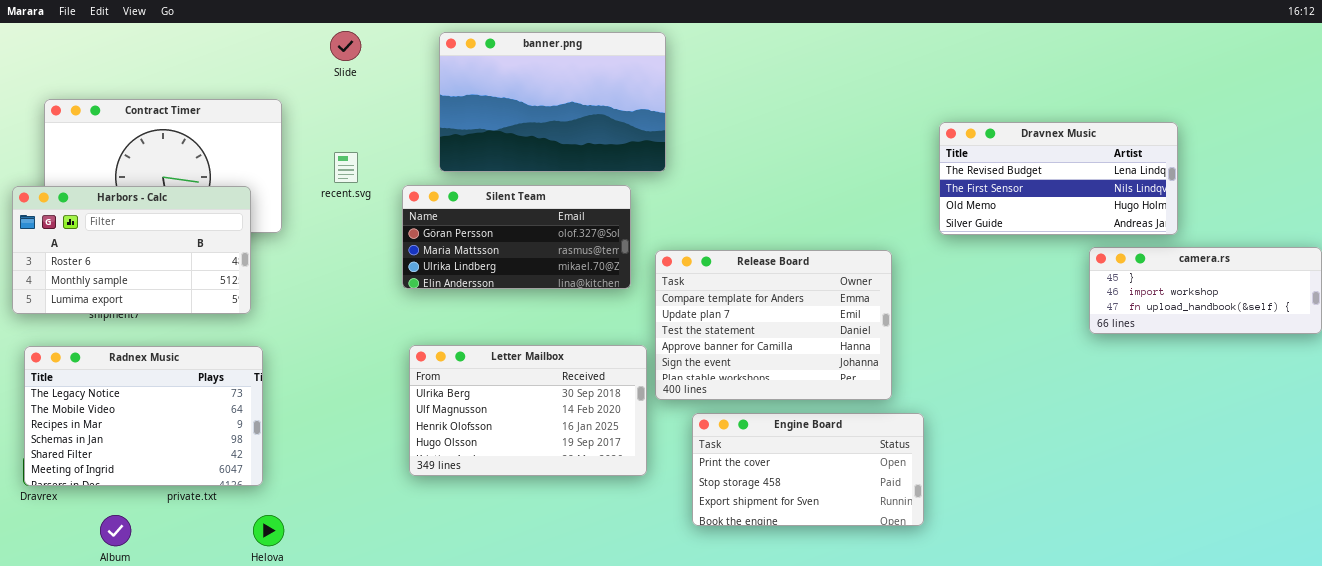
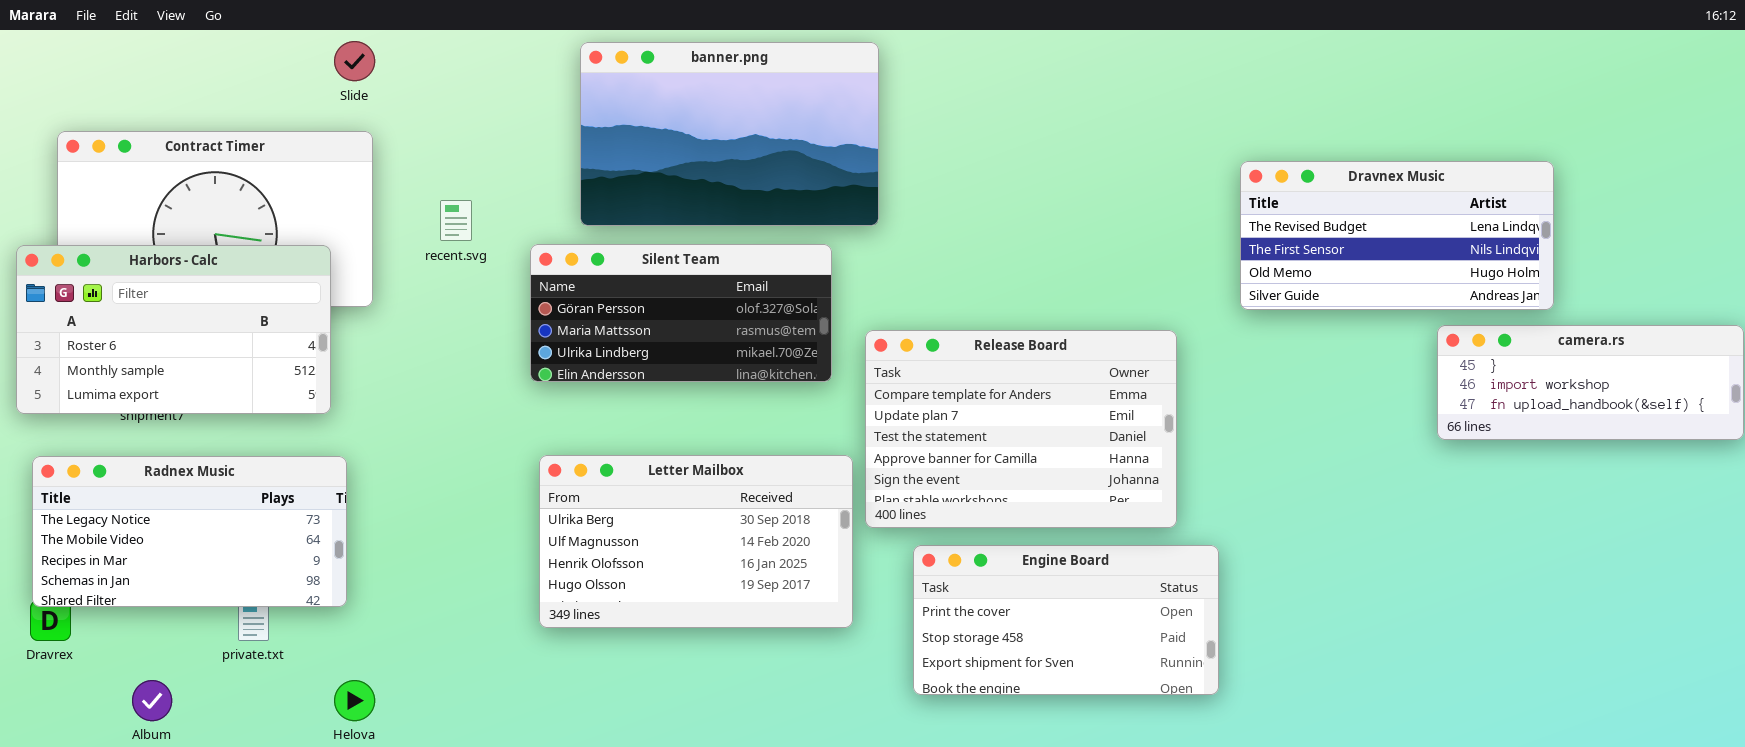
Slide: [330,31,361,61] -> [334,41,375,81], moved
Radnex Music: [24,346,263,486] -> [32,456,347,607], resized

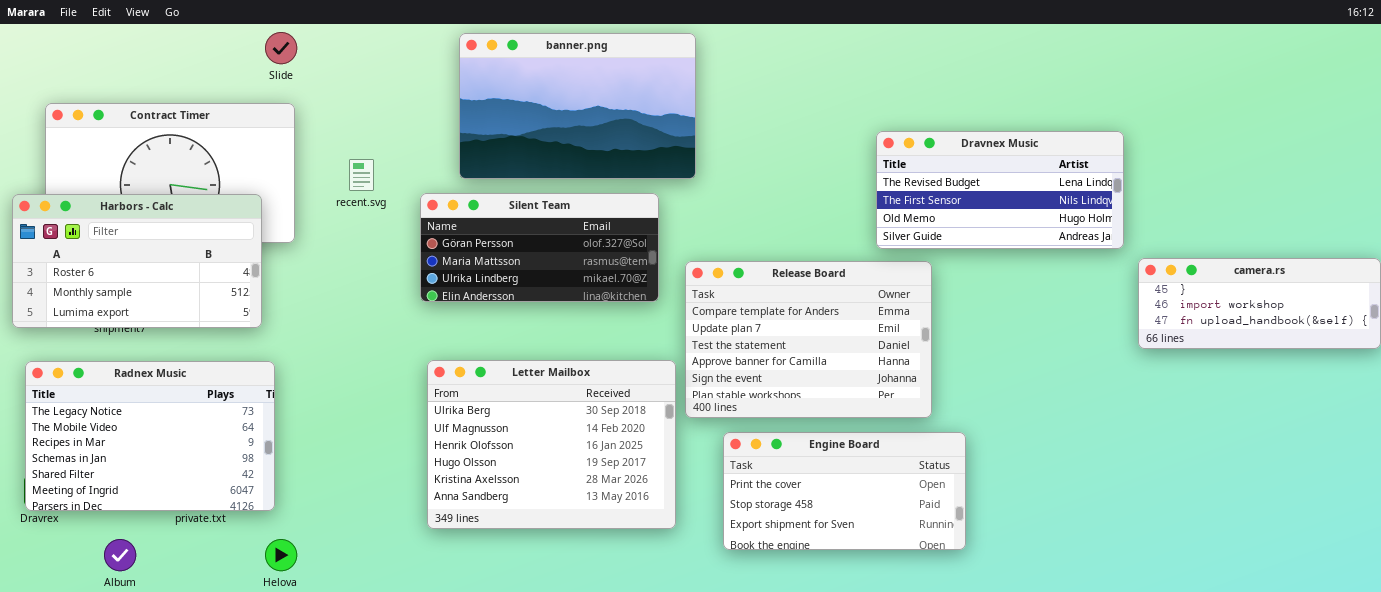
Dravnex Music: [1240,161,1554,310] -> [876,131,1124,249], moved
Letter Mailbox: [539,455,853,628] -> [427,360,676,529], resized
Radnex Music: [32,456,347,607] -> [25,361,275,511], resized

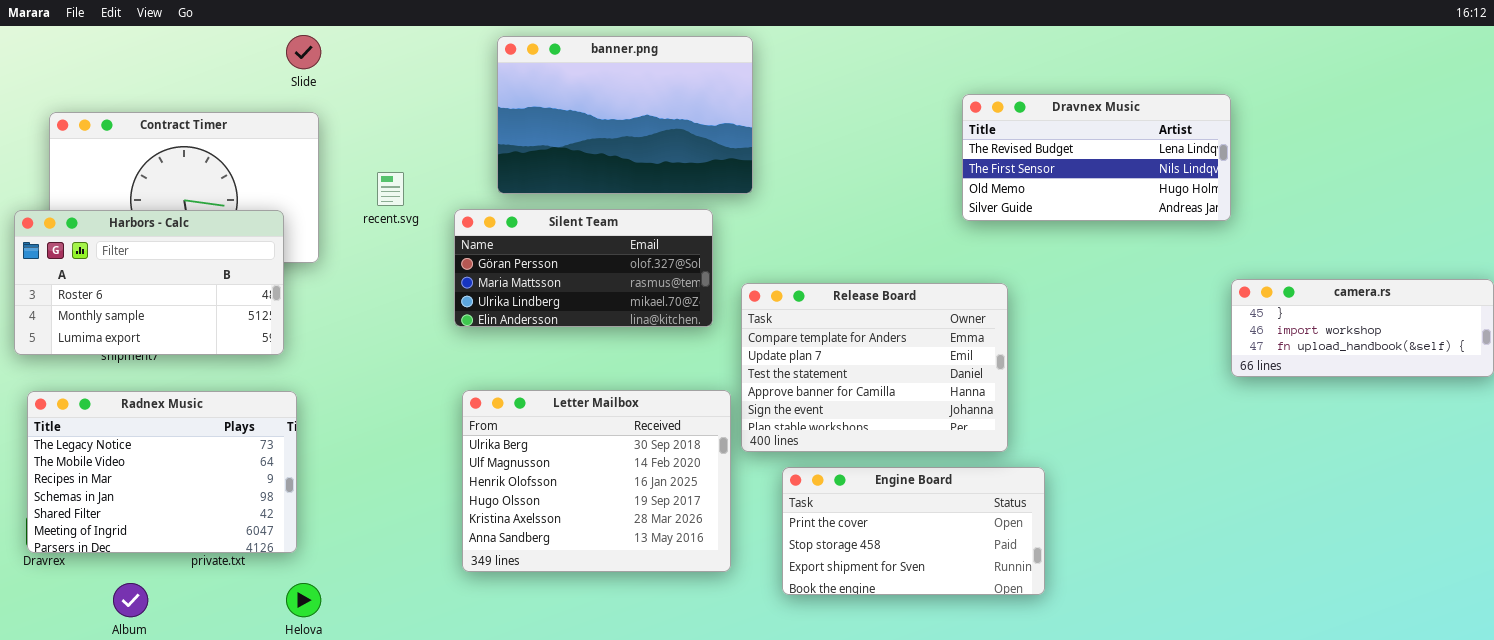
Dravnex Music: [876,131,1124,249] -> [962,94,1231,221], moved

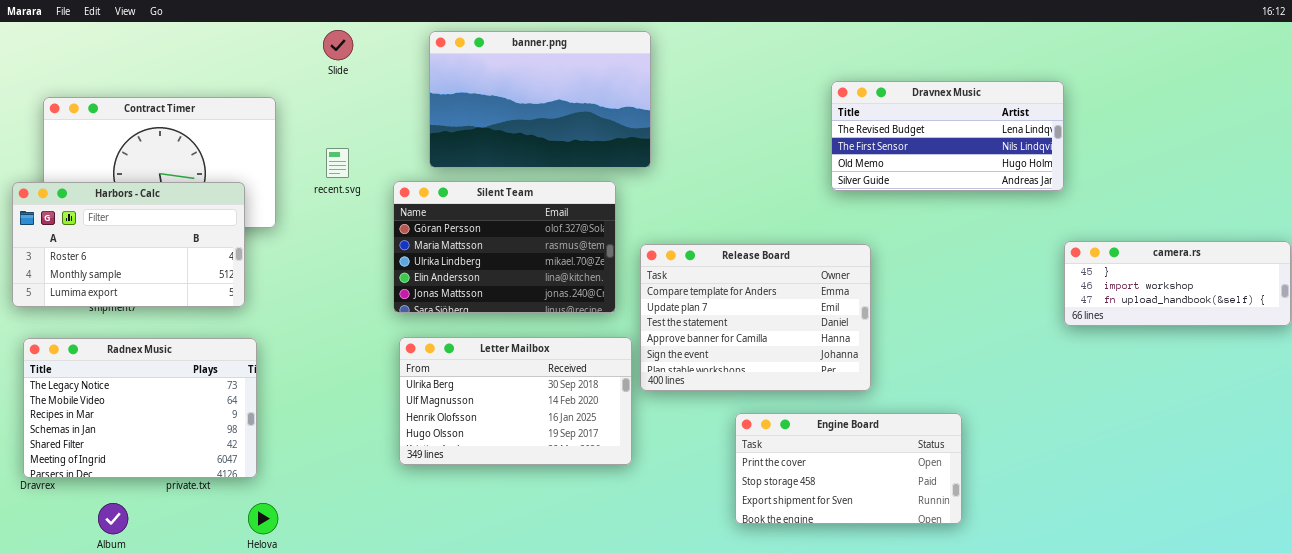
Slide: [286,35,321,69] -> [323,30,353,60], moved
Silent Team: [454,209,713,327] -> [393,181,616,313], resized
Letter Mailbox: [462,390,731,572] -> [399,337,632,465], resized
Engine Board: [782,467,1045,595] -> [735,413,962,524], moved

